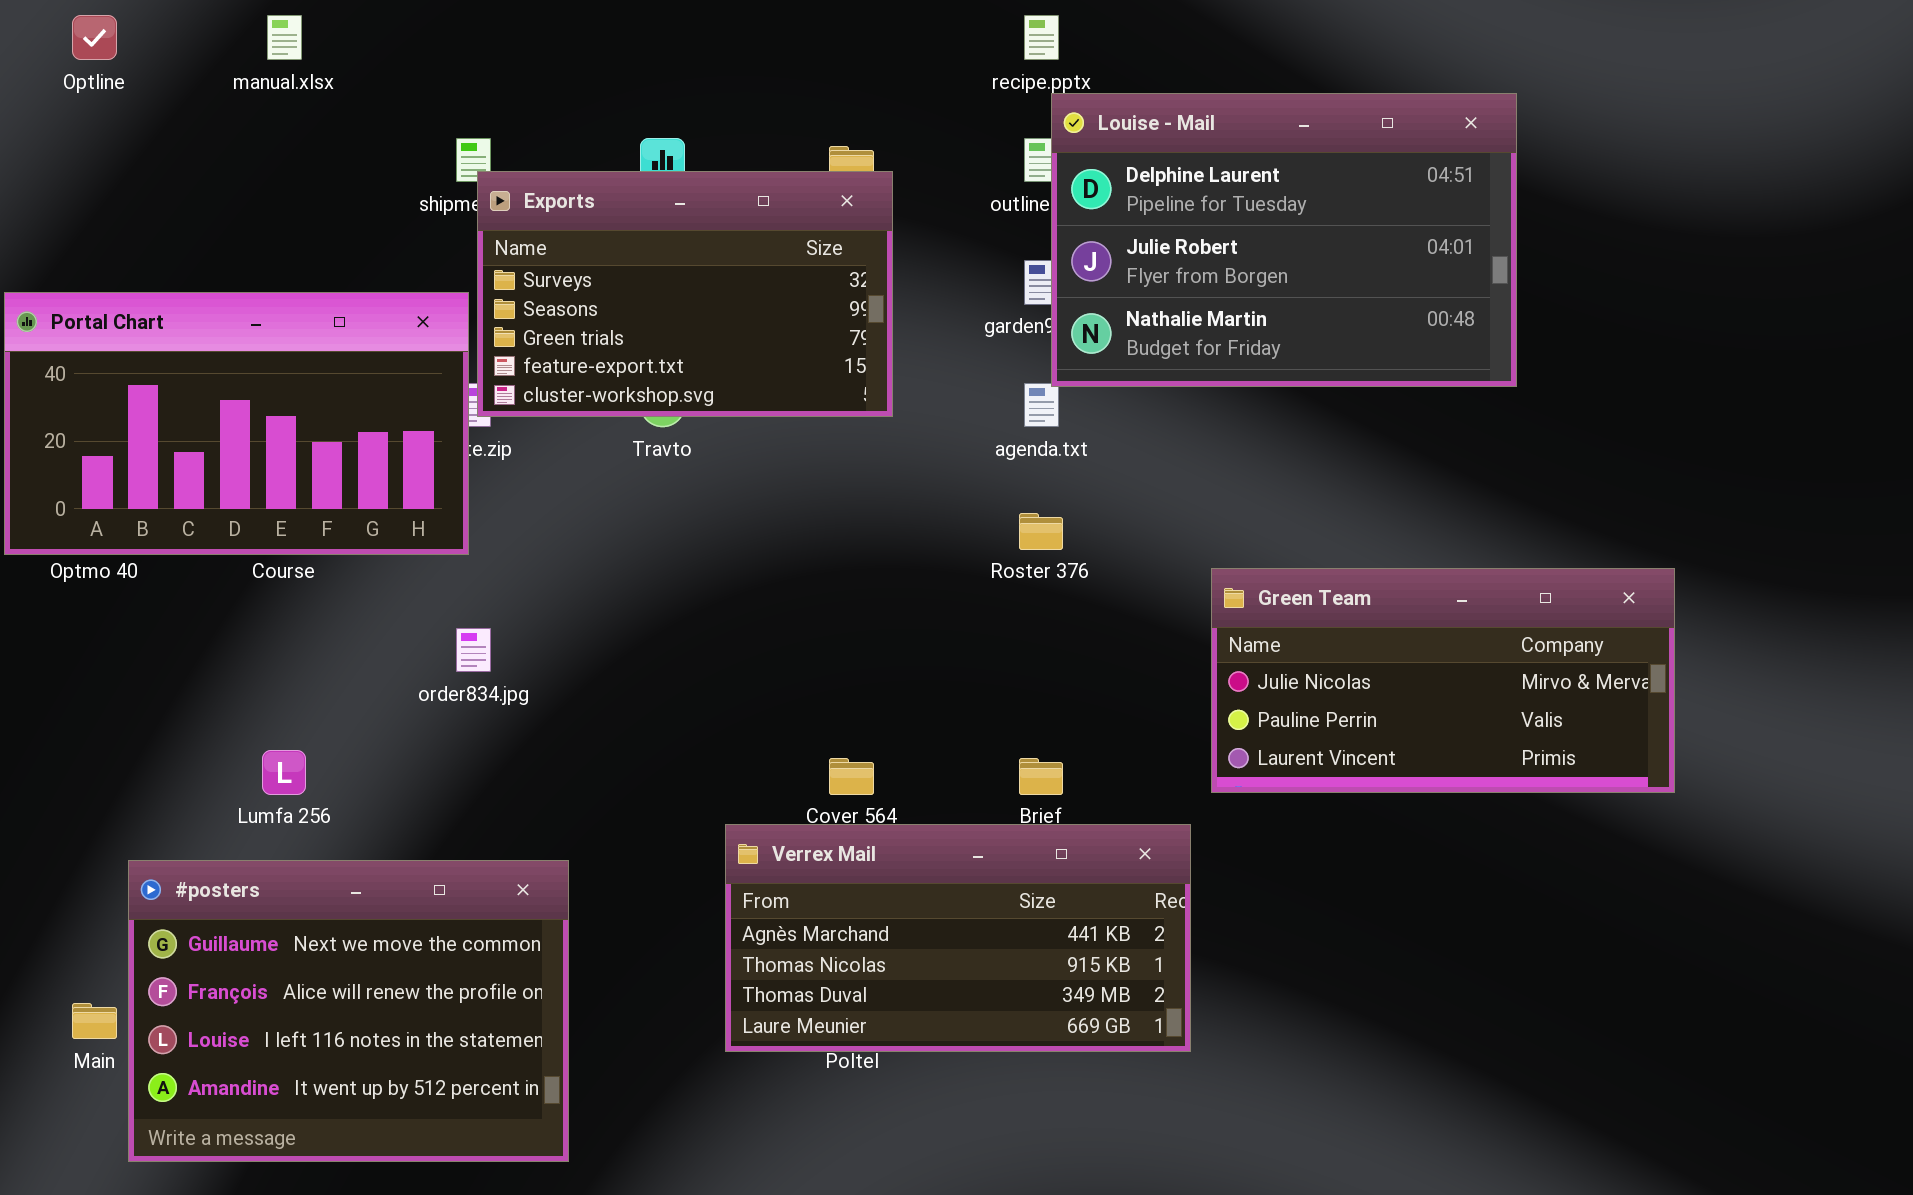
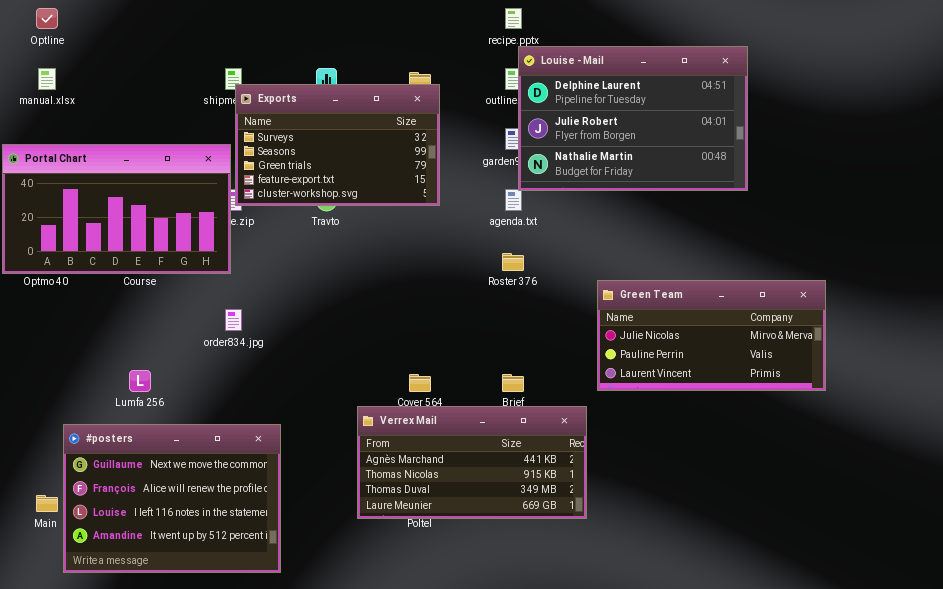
manual.xlsx: [267,15,302,60] -> [38,68,56,90], moved

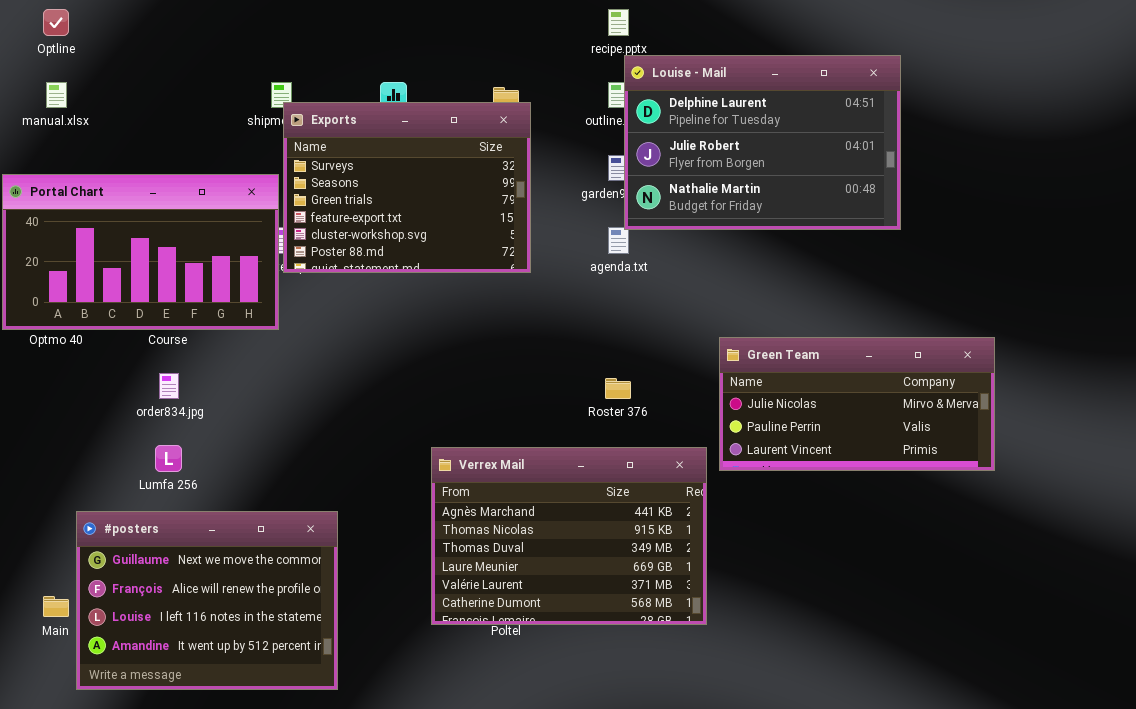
Exports: [235,84,440,206] -> [283,102,531,273], resized
Roster 376: [502,253,524,271] -> [605,378,631,399], moved
order834.jpg: [225,309,242,331] -> [159,373,179,399], moved
Verrex Mail: [357,406,587,519] -> [431,447,707,625], resized

